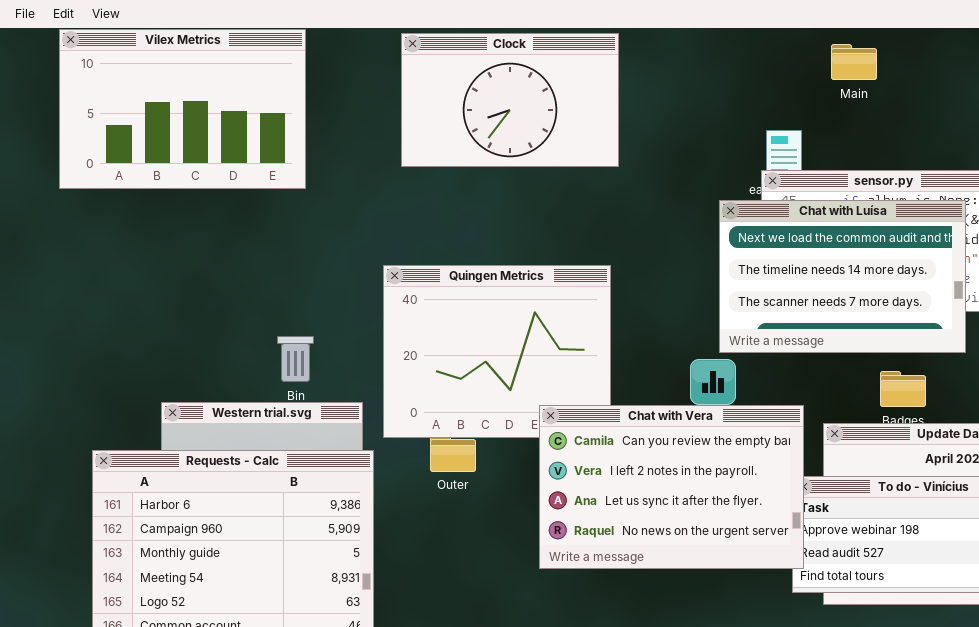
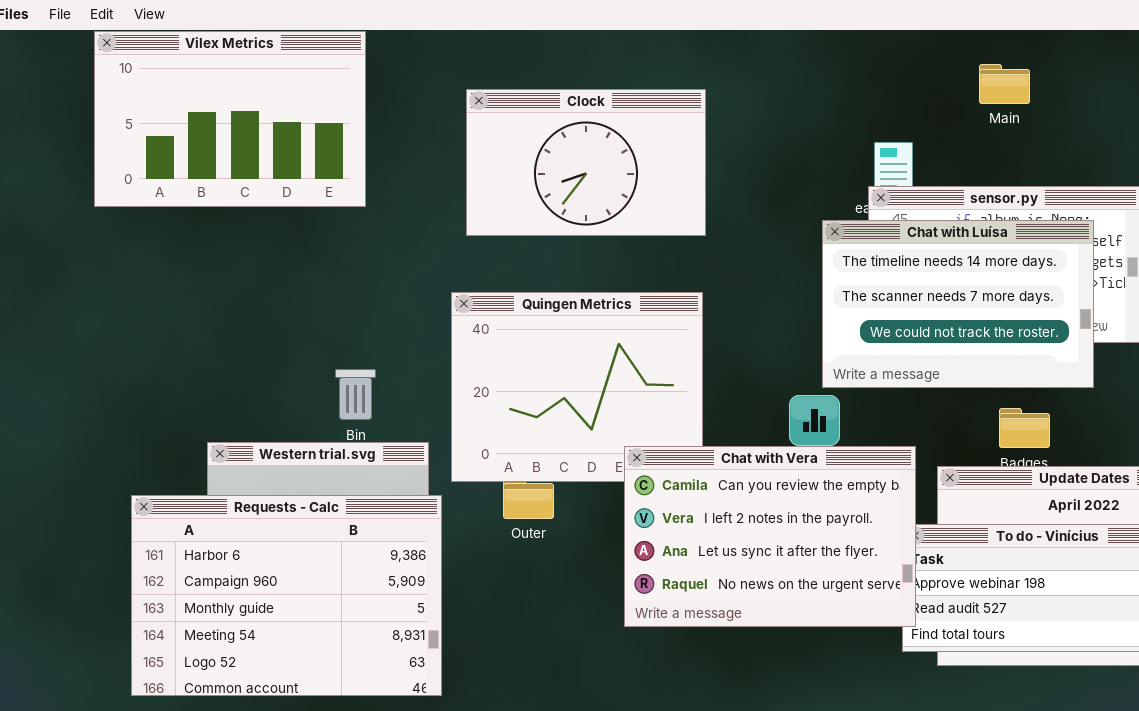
Clock: [401,33,619,167] -> [466,89,706,236], moved
Main: [831,44,877,80] -> [979,64,1030,104], moved
Chat with Luísa: [719,200,966,353] -> [822,220,1094,388], scrolled down 1 row

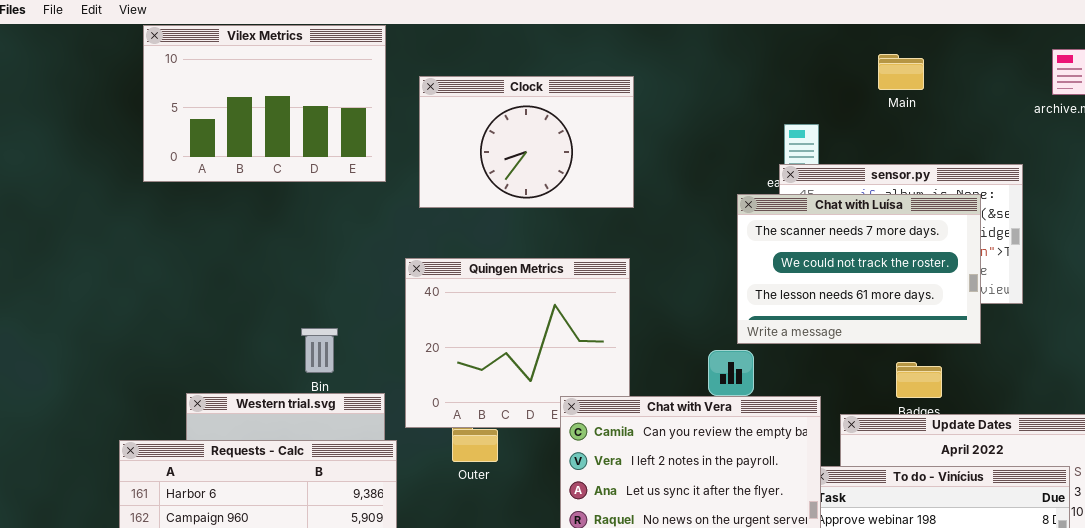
Vilex Metrics: [94,31,366,207] -> [143,25,386,182], moved
Chat with Luísa: [822,220,1094,388] -> [737,194,981,344], scrolled down 1 row

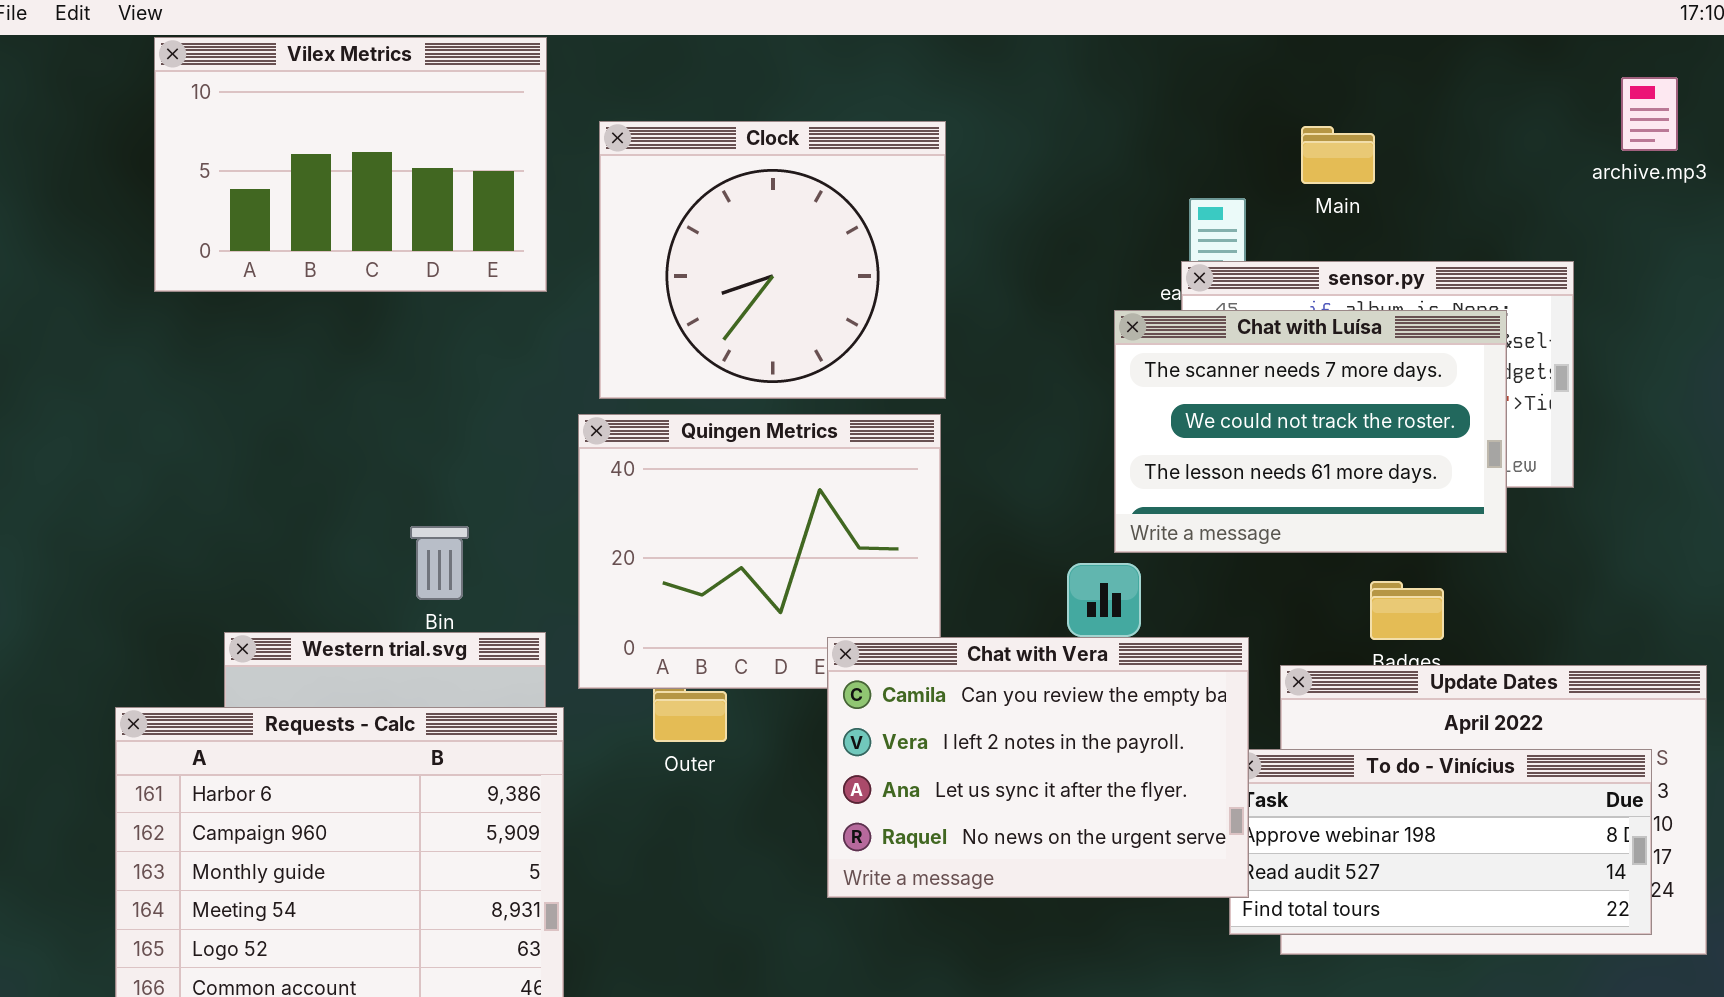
Main: [878,54,924,90] -> [1301,126,1375,184], moved
Clock: [419,76,634,208] -> [599,121,946,399], resized

